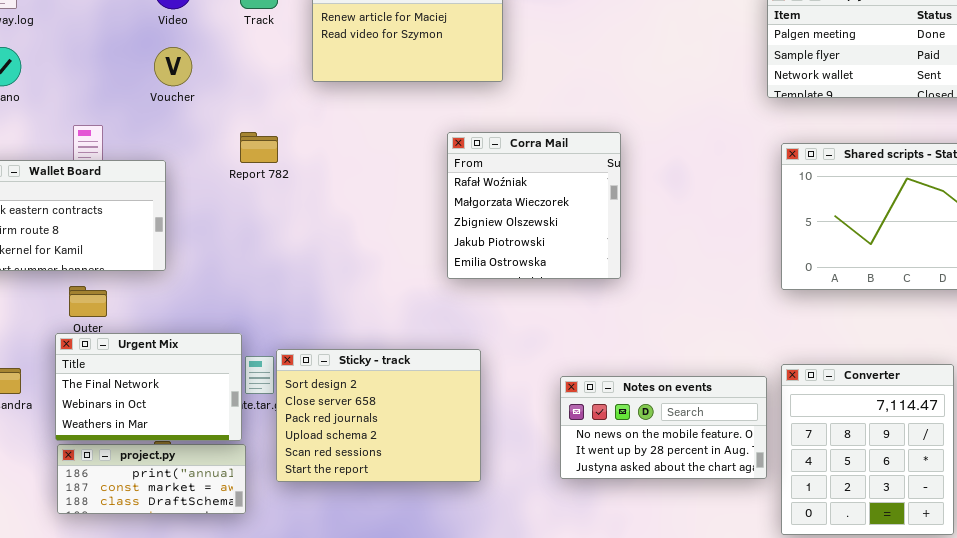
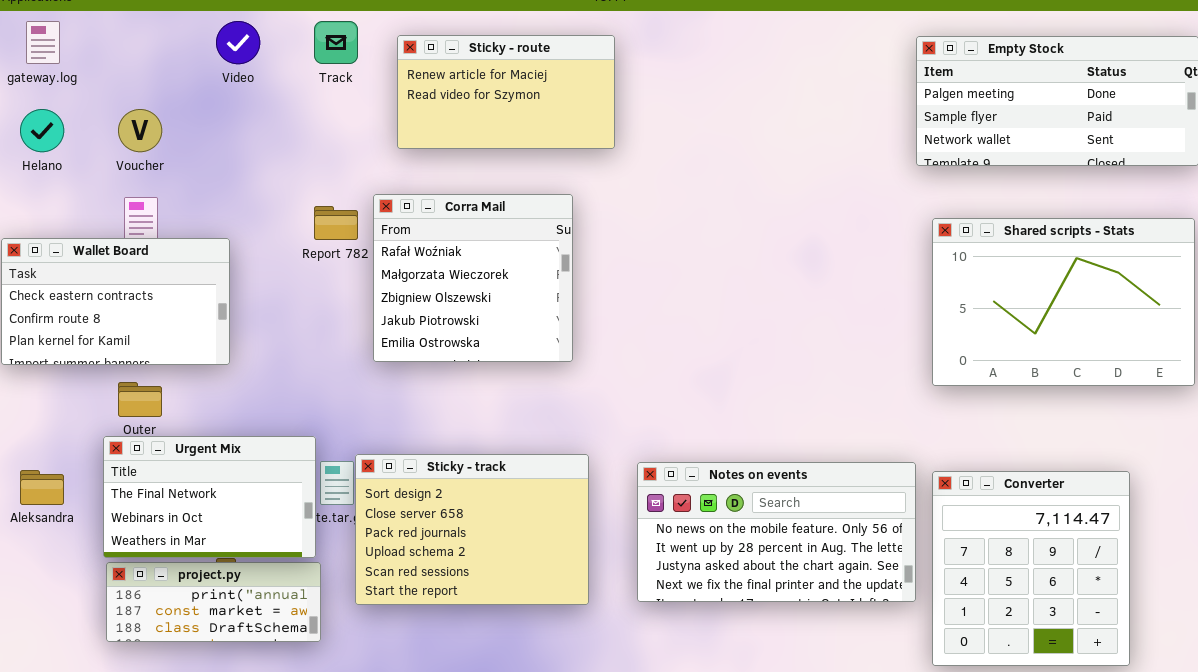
Voucher: [154,47,192,86] -> [118,109,162,152], moved
Corra Mail: [447,132,621,279] -> [373,194,573,362], moved
Notes on events: [560,376,767,479] -> [637,462,916,602], resized

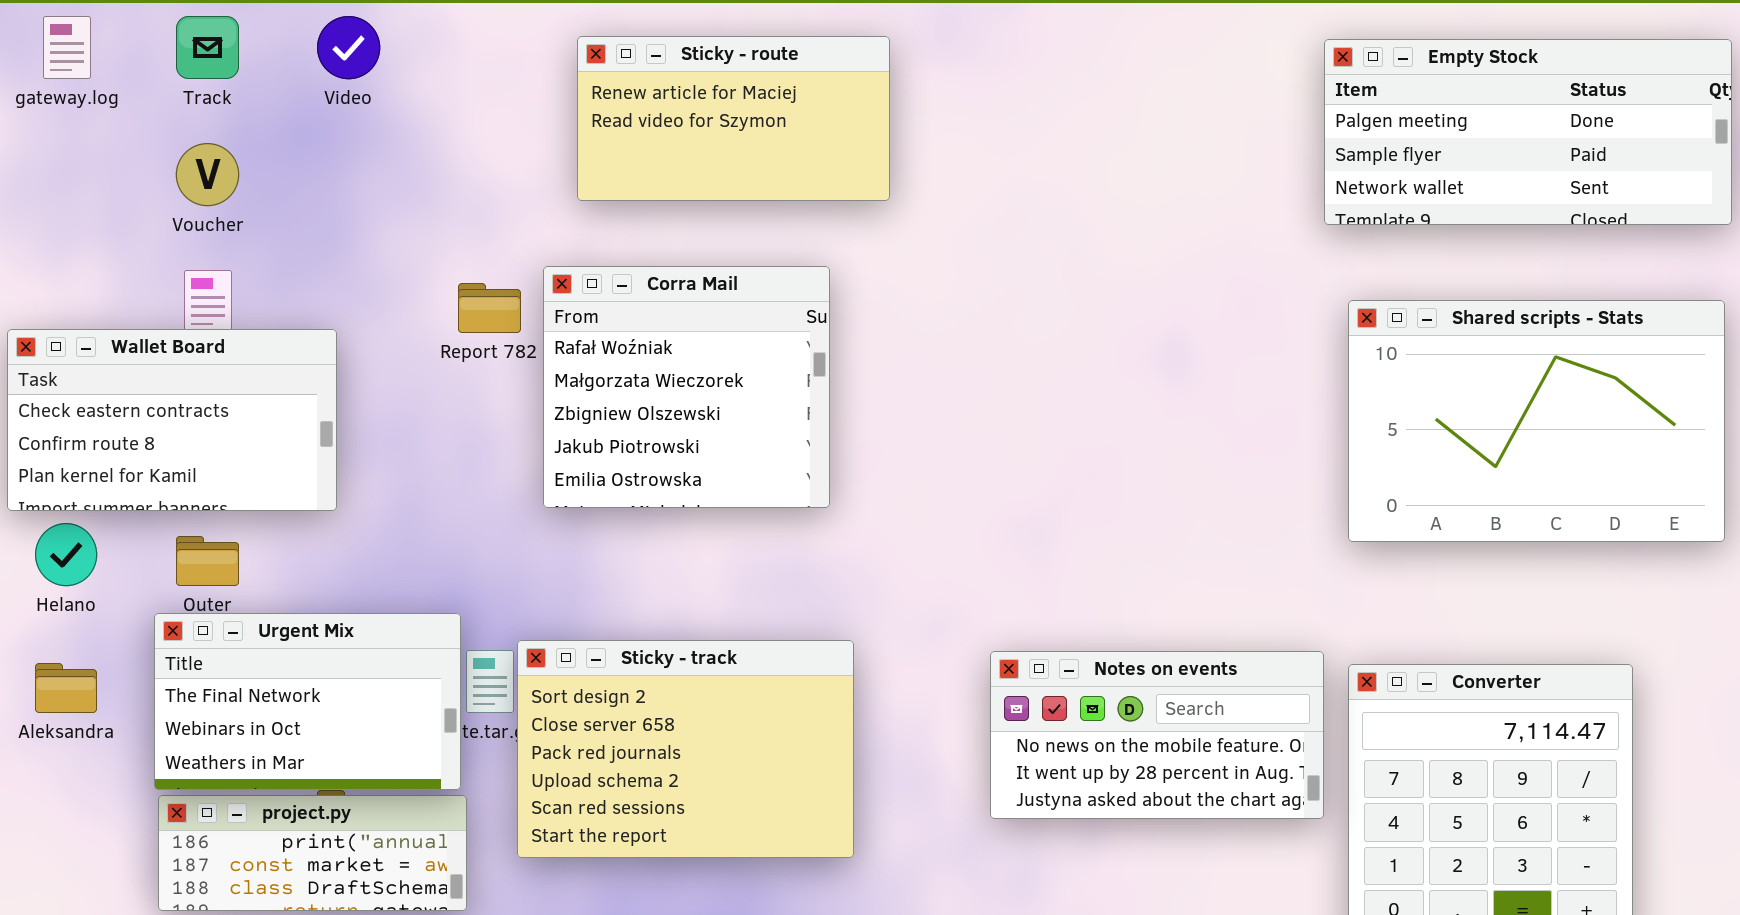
Track: [314,21,358,64] -> [176,16,239,79], moved
Helano: [20,109,64,152] -> [35,523,97,586], moved
Notes on events: [637,462,916,602] -> [990,651,1324,819], resized

